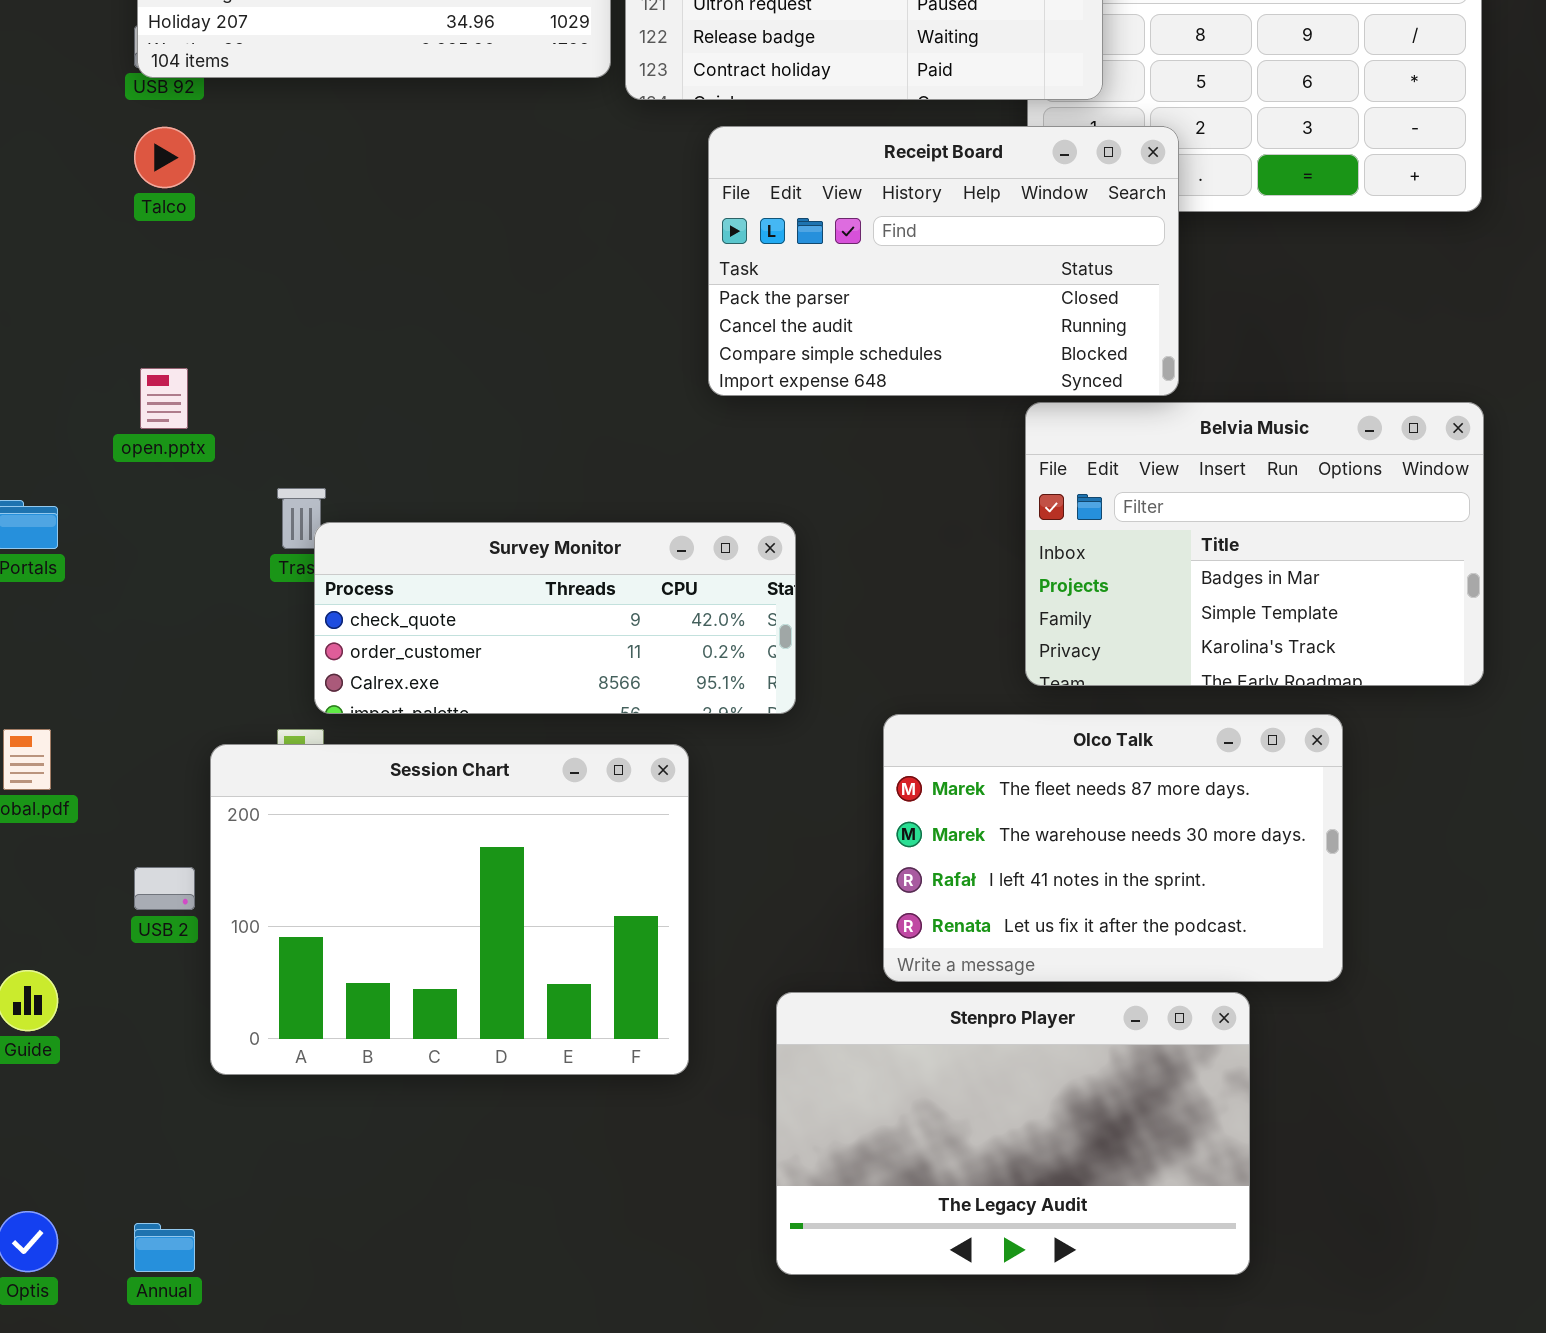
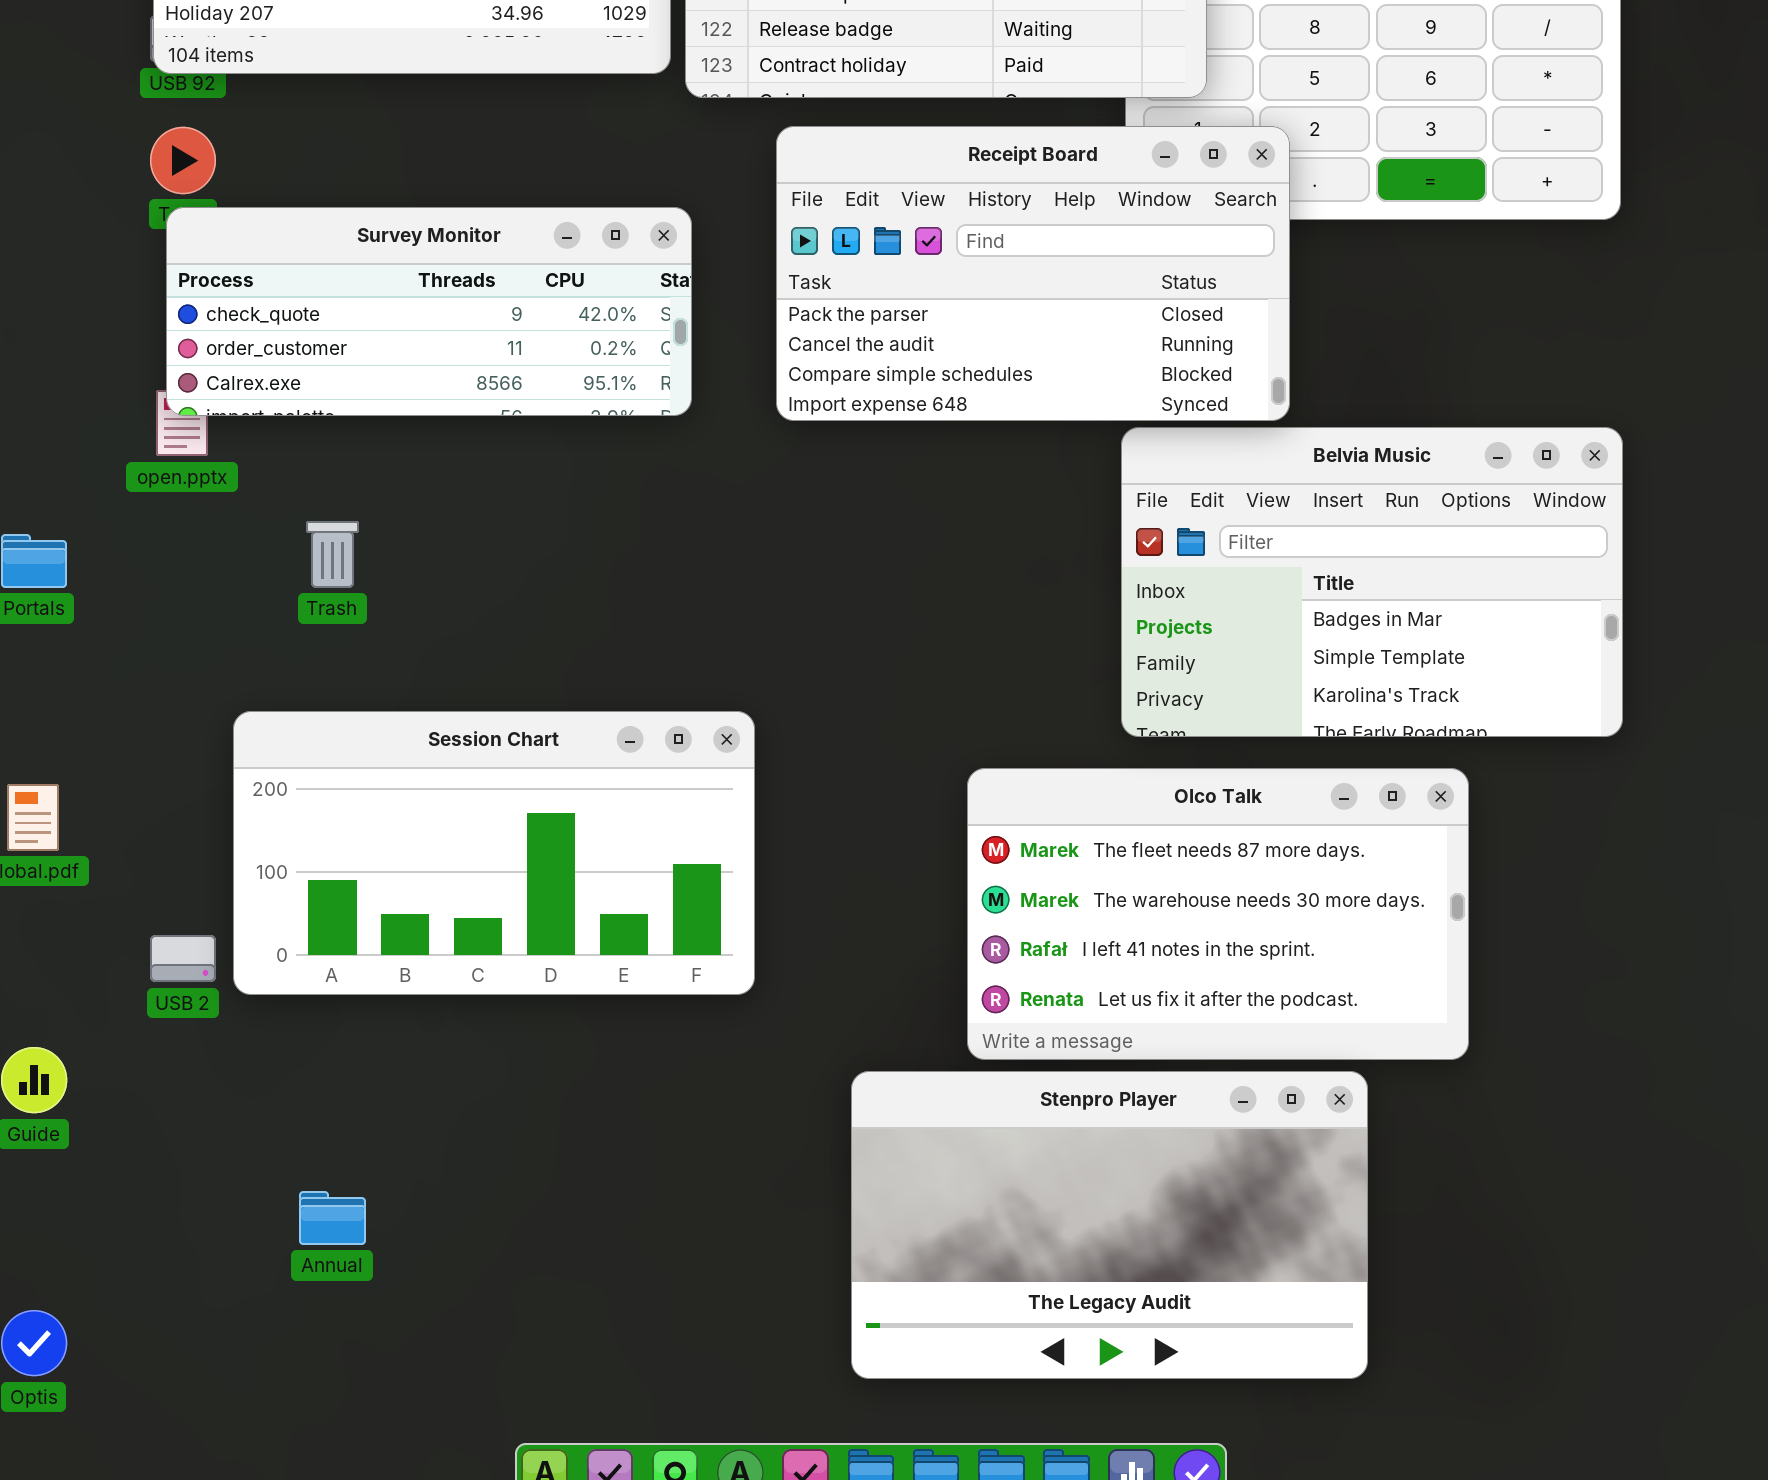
Survey Monitor: [314,522,796,714] -> [166,207,692,416], moved
Session Chart: [210,744,689,1075] -> [233,711,755,995], moved, resized
Annual: [134,1223,195,1272] -> [299,1191,366,1245], moved

